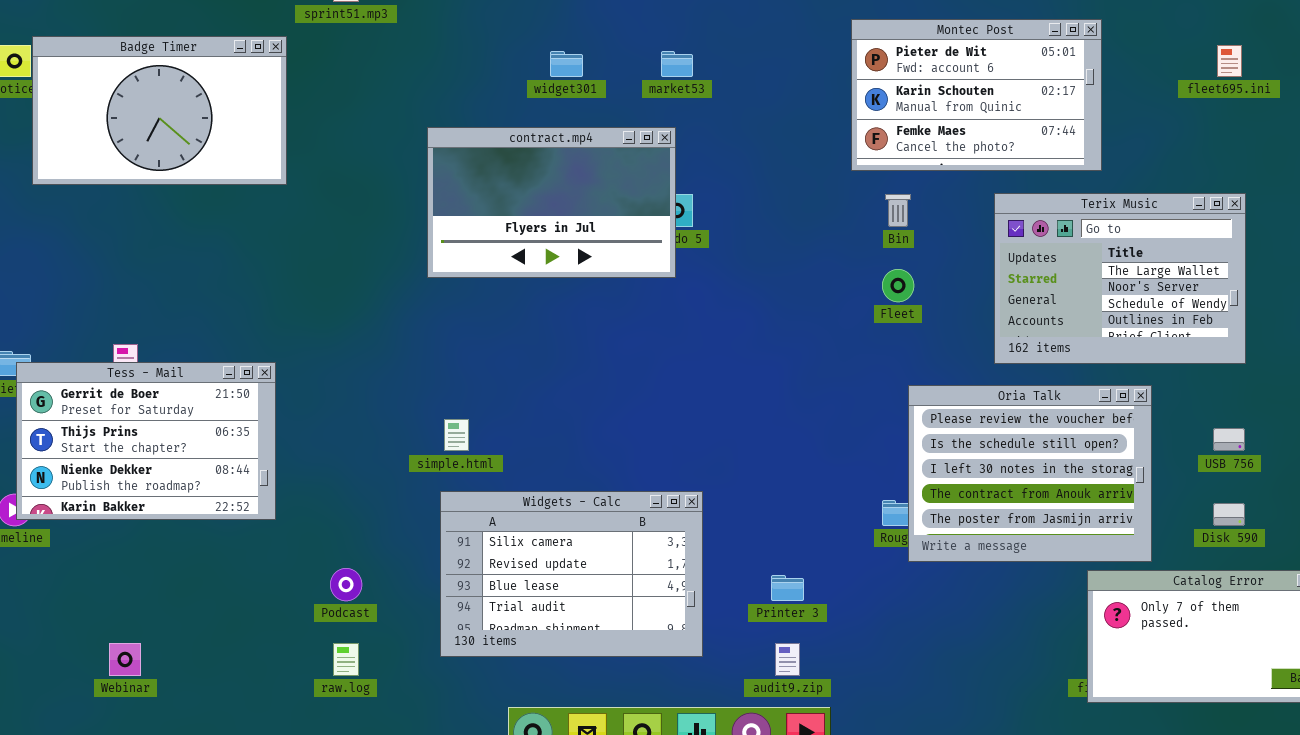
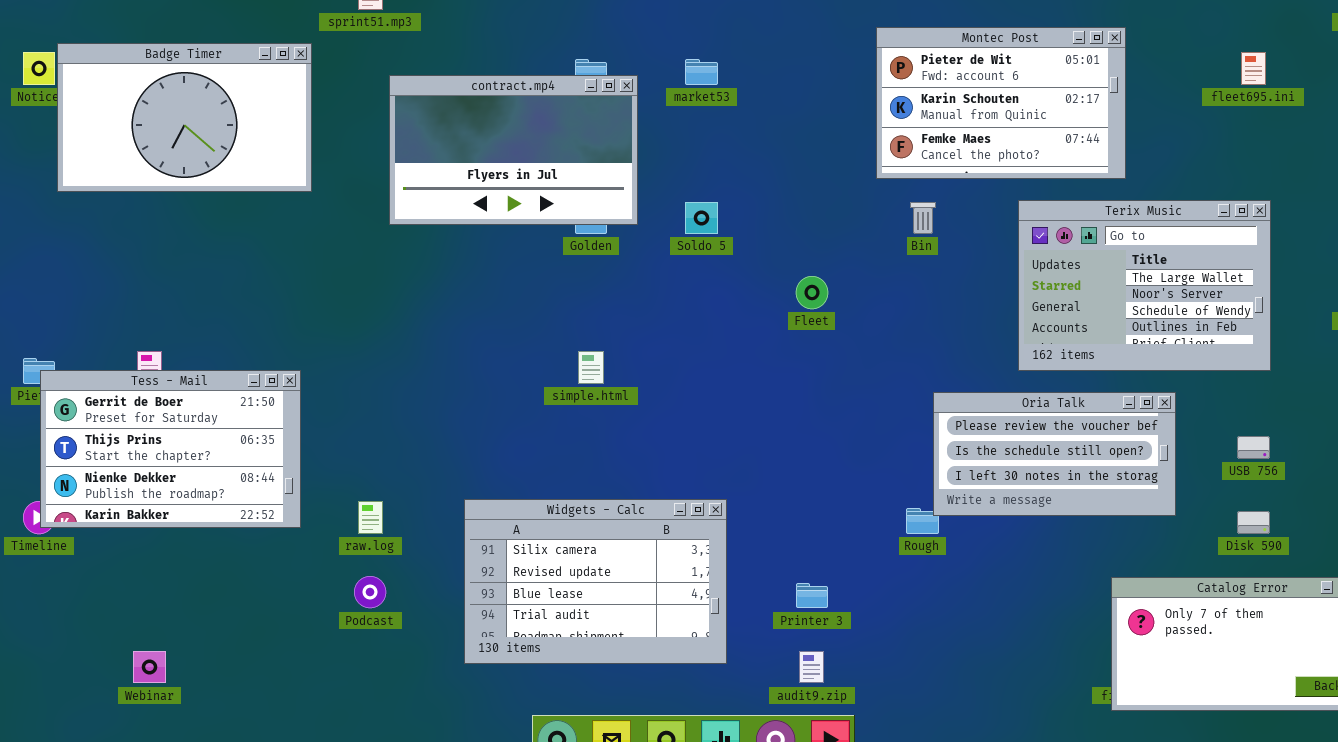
contract.mp4: [427,127,676,278] -> [389,75,638,225], moved
Fleet: [882,269,914,302] -> [796,276,828,309], moved
Oria Talk: [908,385,1152,562] -> [933,392,1176,516], resized
simple.html: [444,419,469,451] -> [578,351,604,384], moved
raw.log: [333,643,359,676] -> [358,501,383,534], moved

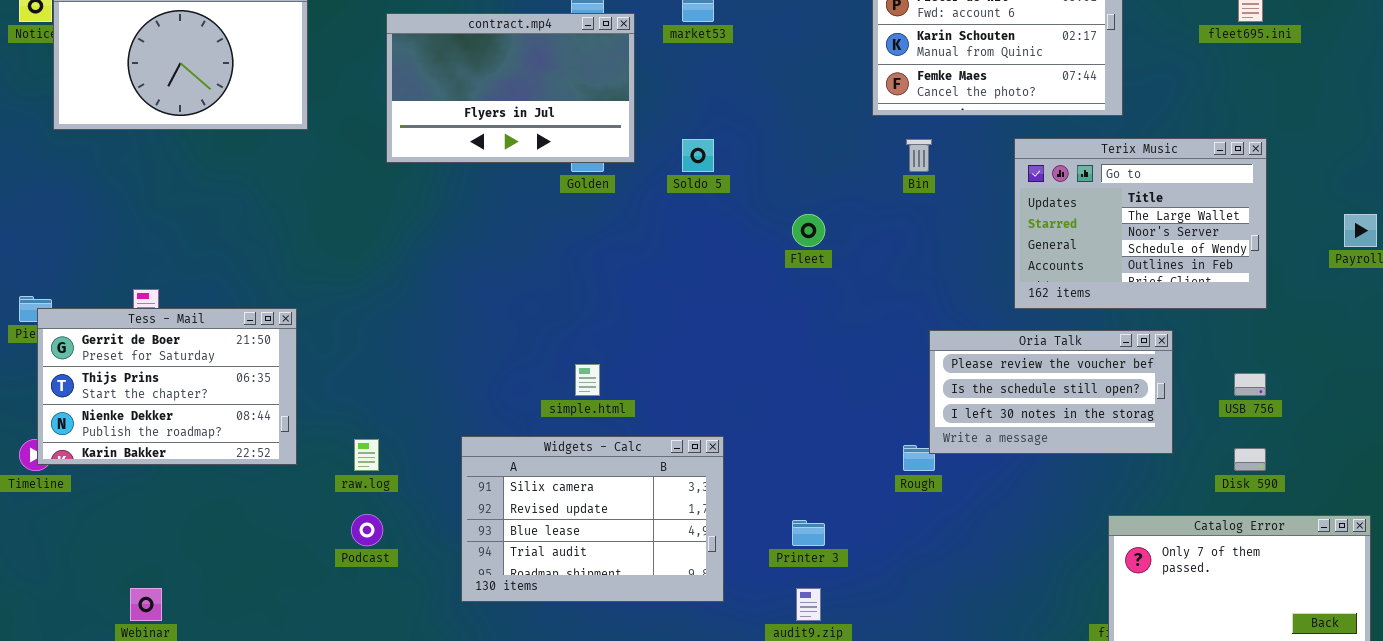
simple.html: [578,351,604,384] -> [575,364,600,396], moved

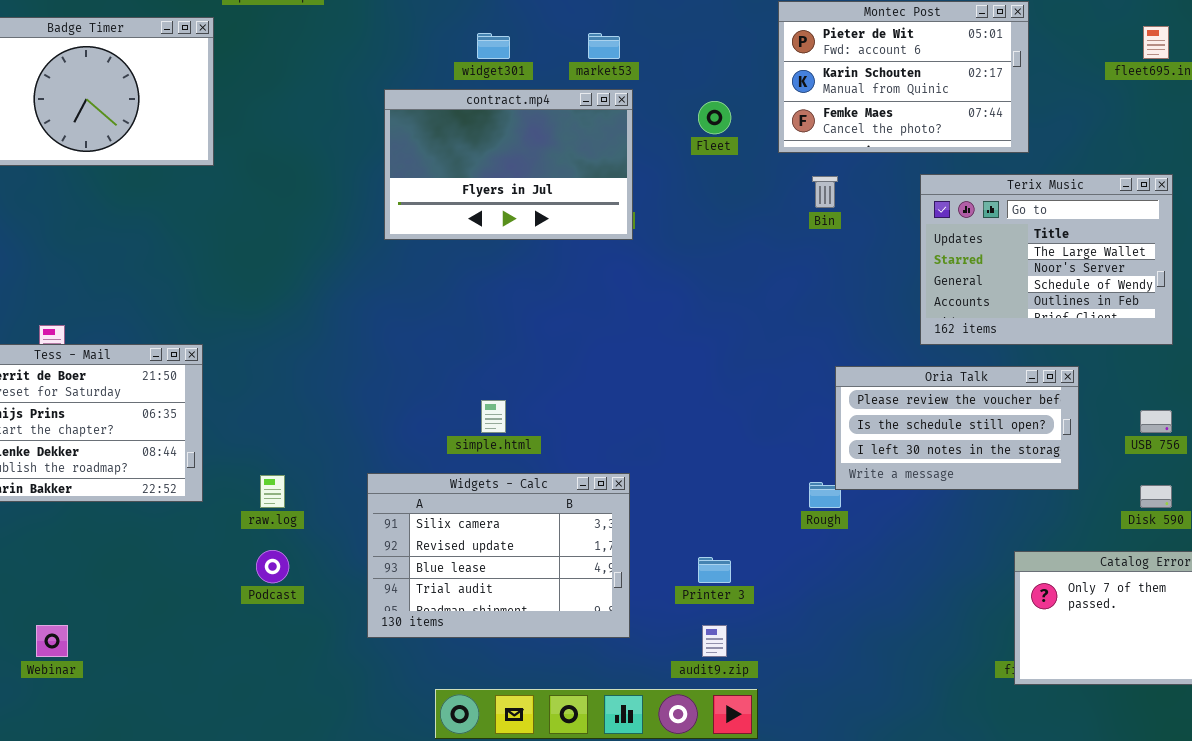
contract.mp4: [386,13,635,163] -> [384,89,633,240], moved
Fleet: [792,214,825,247] -> [698,101,731,134], moved

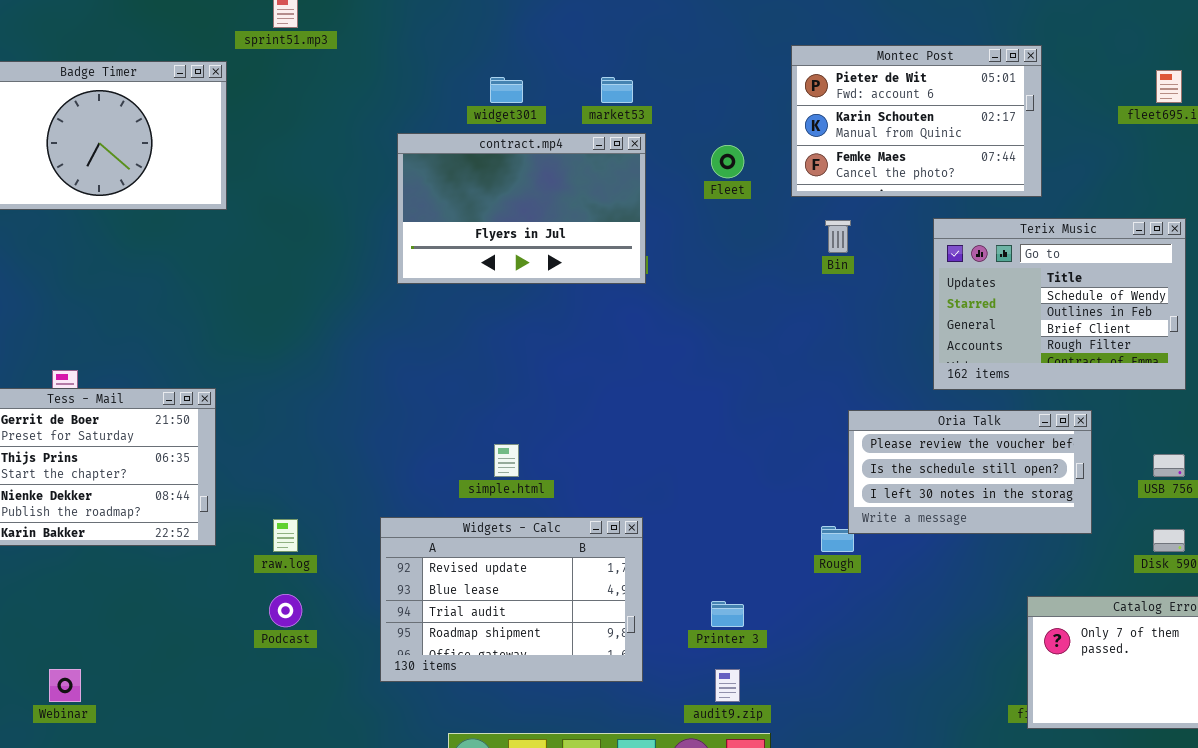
Terix Music: [920,174,1173,345] -> [933,218,1186,390], scrolled down 2 rows
Widgets - Calc: [367,473,630,638] -> [380,517,643,682], scrolled down 1 row

